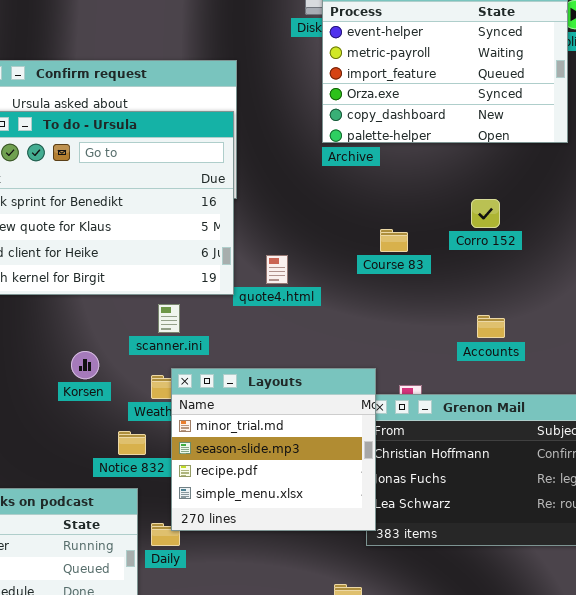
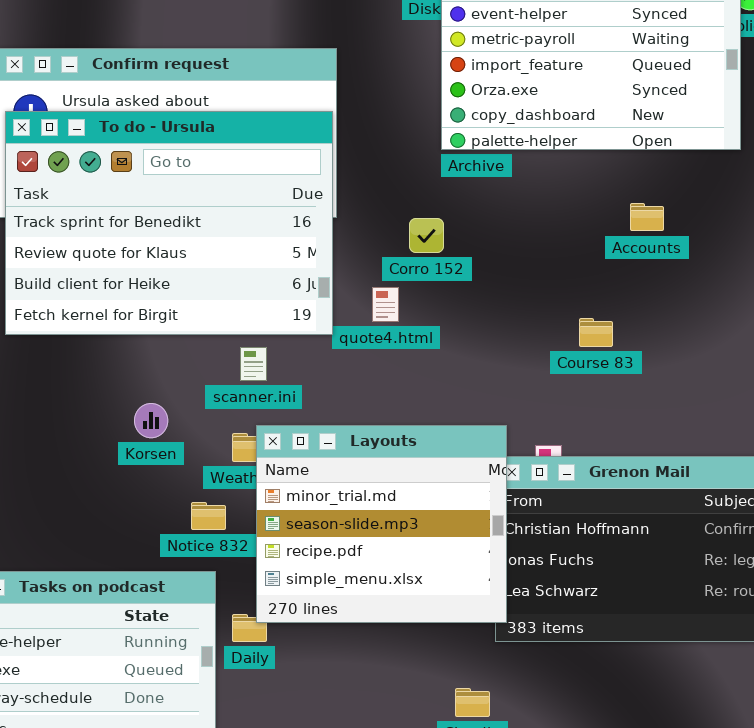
Corro 152: [471,199,500,228] -> [409,218,444,253], moved
Course 83: [380,229,408,252] -> [579,318,613,347], moved
Accounts: [477,315,505,338] -> [630,203,664,231], moved

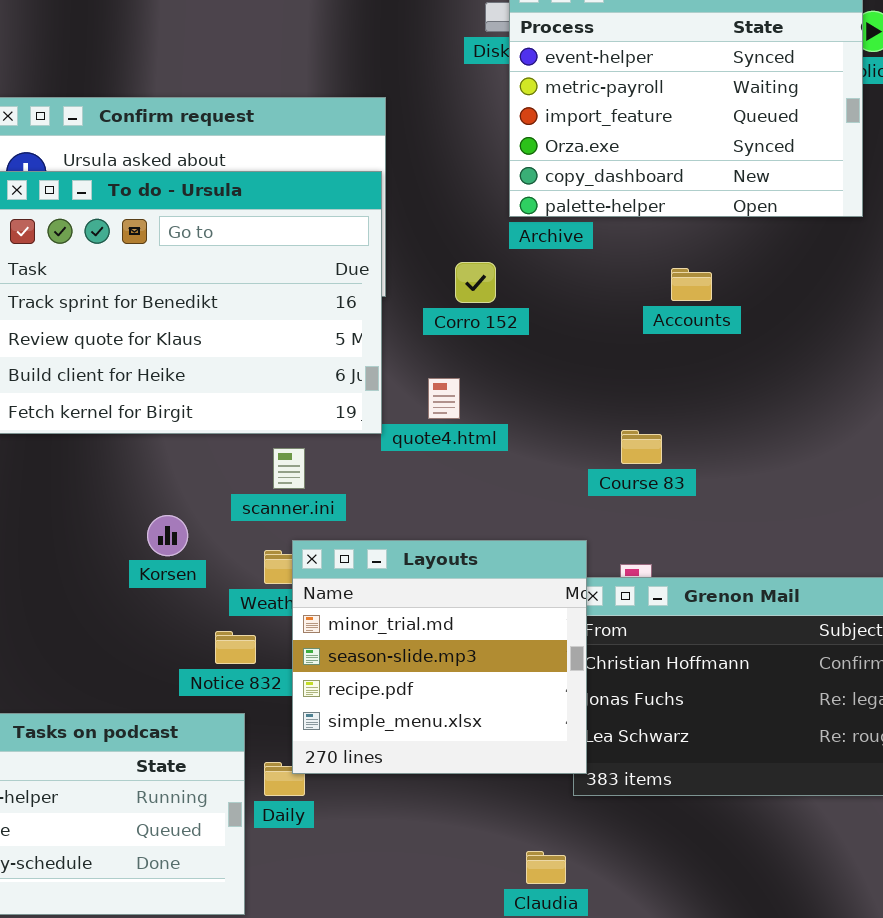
Accounts: [630,203,664,231] -> [671,268,712,301], moved
Corro 152: [409,218,444,253] -> [455,262,496,303], moved
Course 83: [579,318,613,347] -> [621,430,662,464], moved

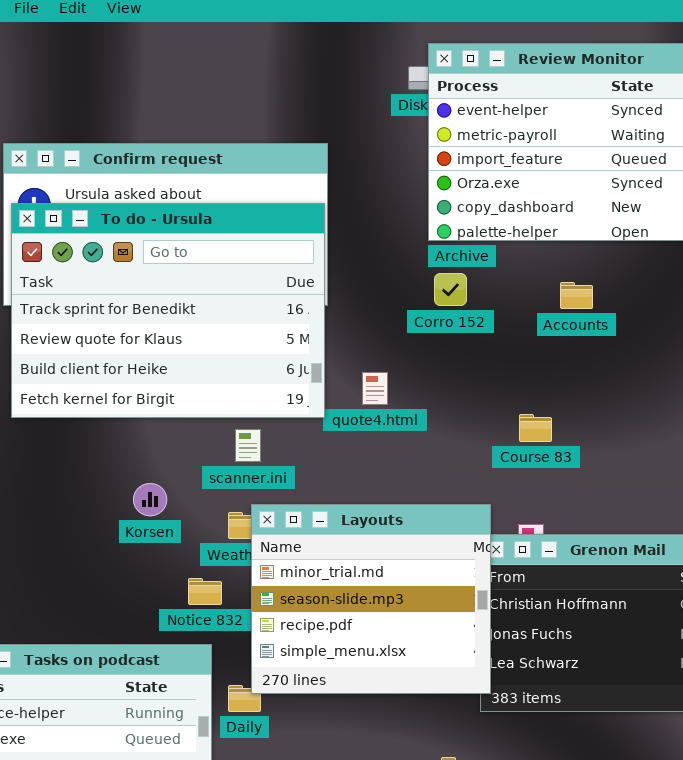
Corro 152: [455,262,496,303] -> [434,273,467,306], moved

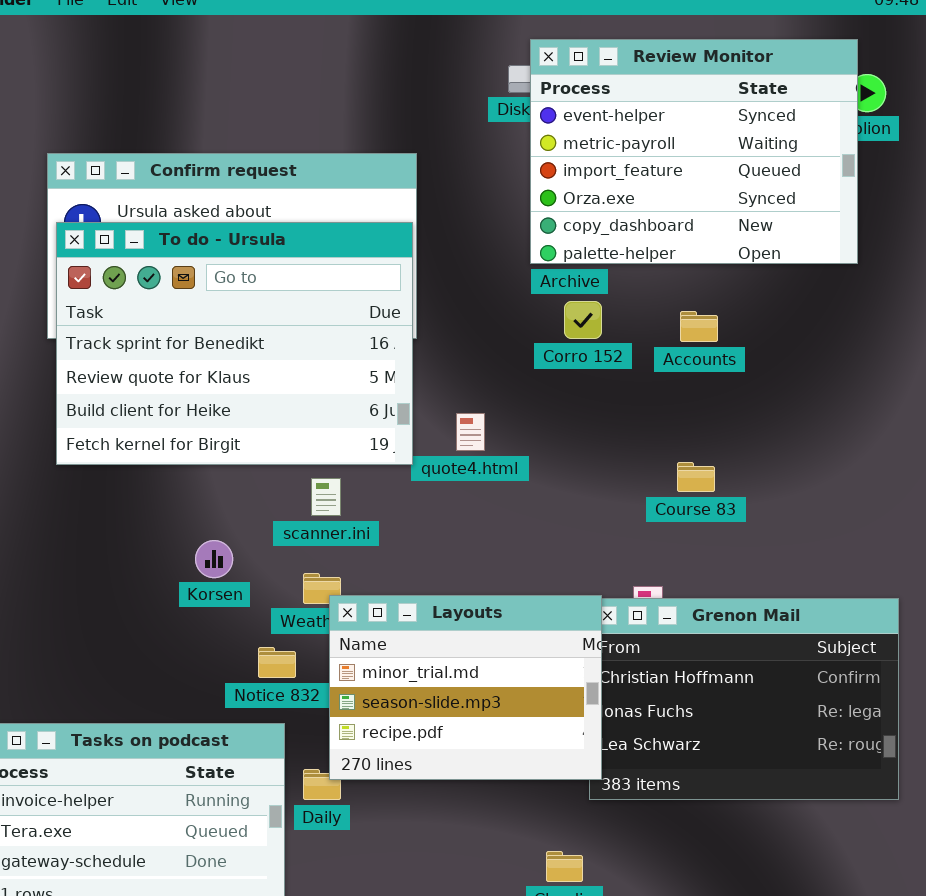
Corro 152: [434,273,467,306] -> [564,301,602,339], moved
Course 83: [519,414,552,442] -> [677,462,715,492], moved
Layouts: [251,504,491,694] -> [329,595,602,780], resized

